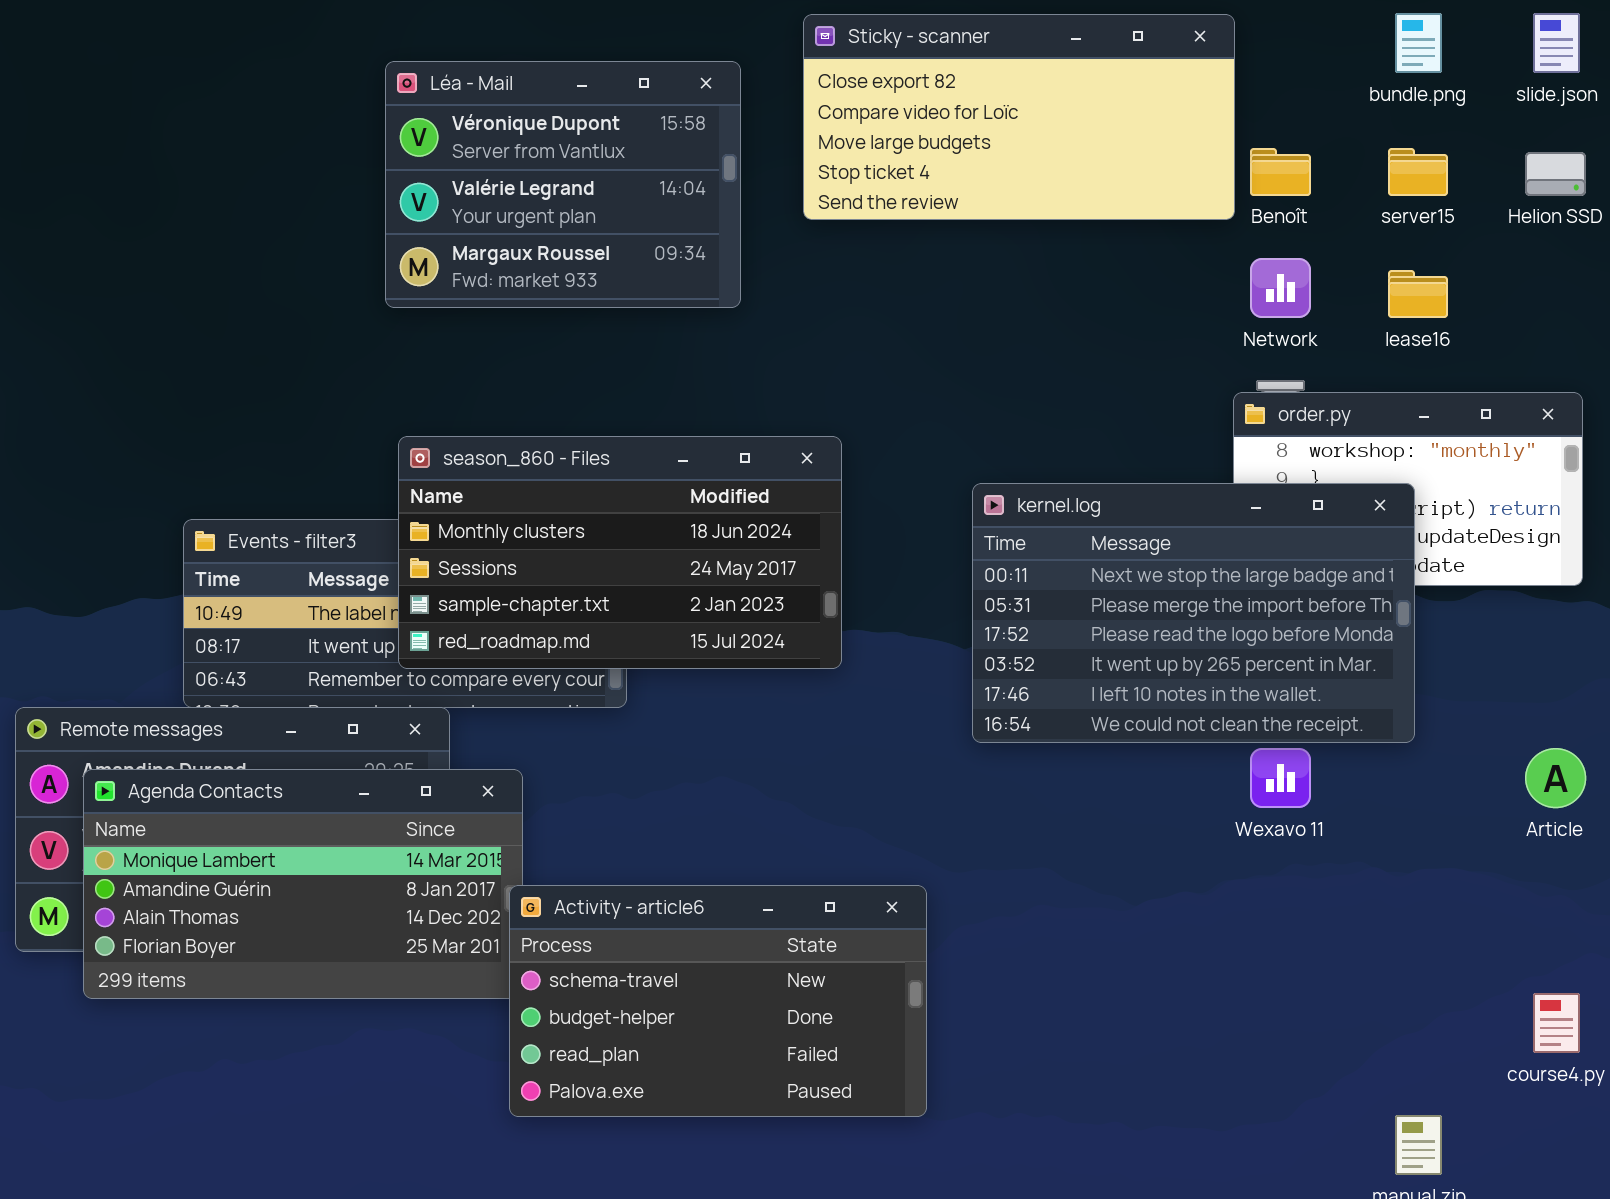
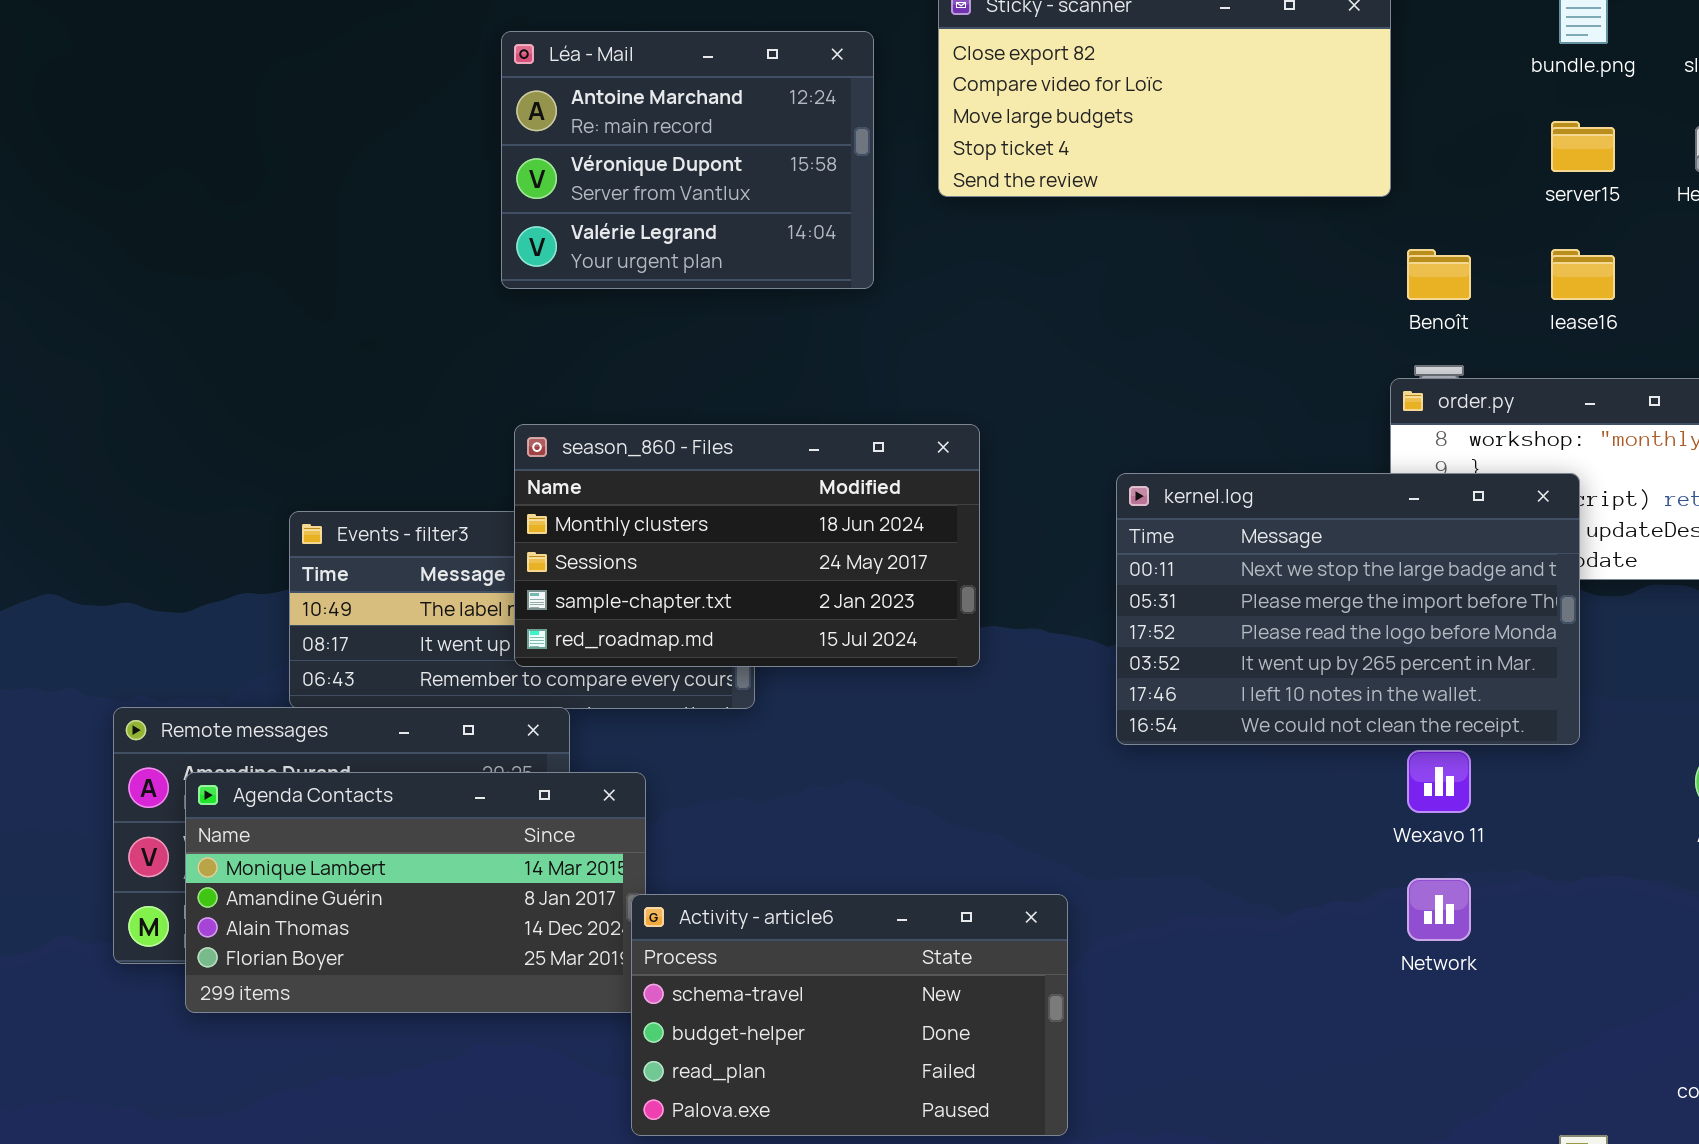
Léa - Mail: [385,61,741,308] -> [501,31,874,289], scrolled up 1 row
Benoît: [1250,148,1311,196] -> [1407,249,1471,300], moved
Network: [1250,258,1311,318] -> [1407,878,1471,941], moved

